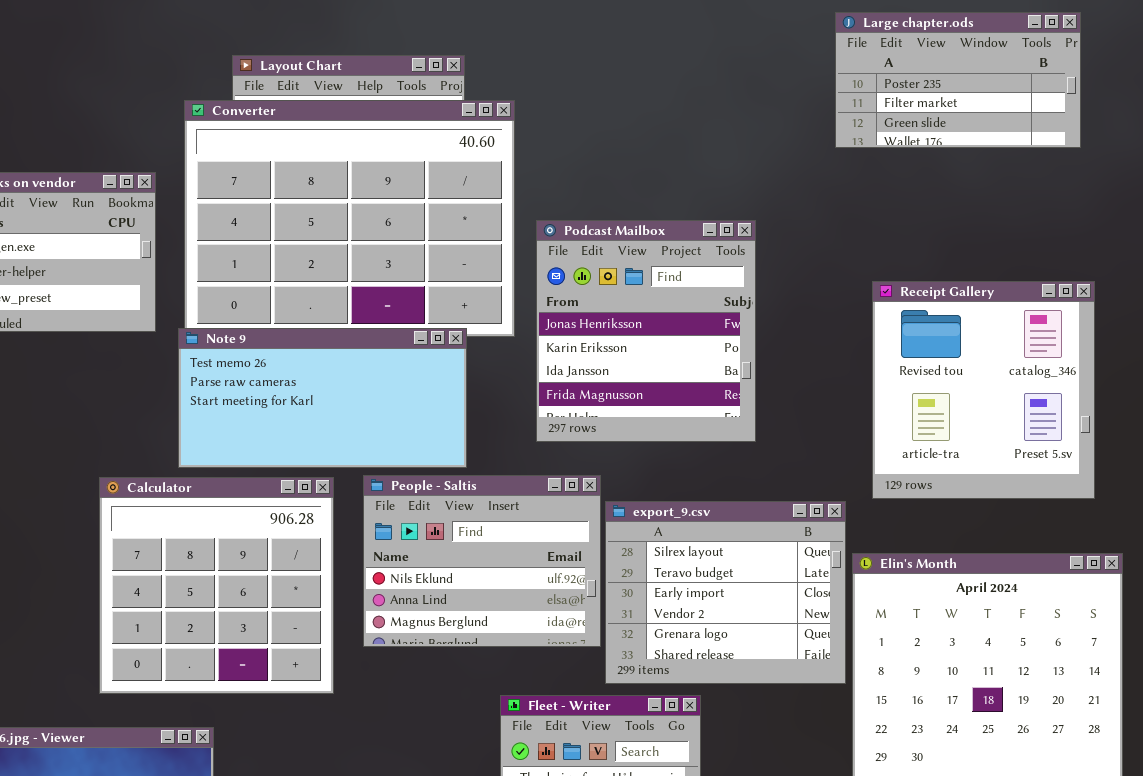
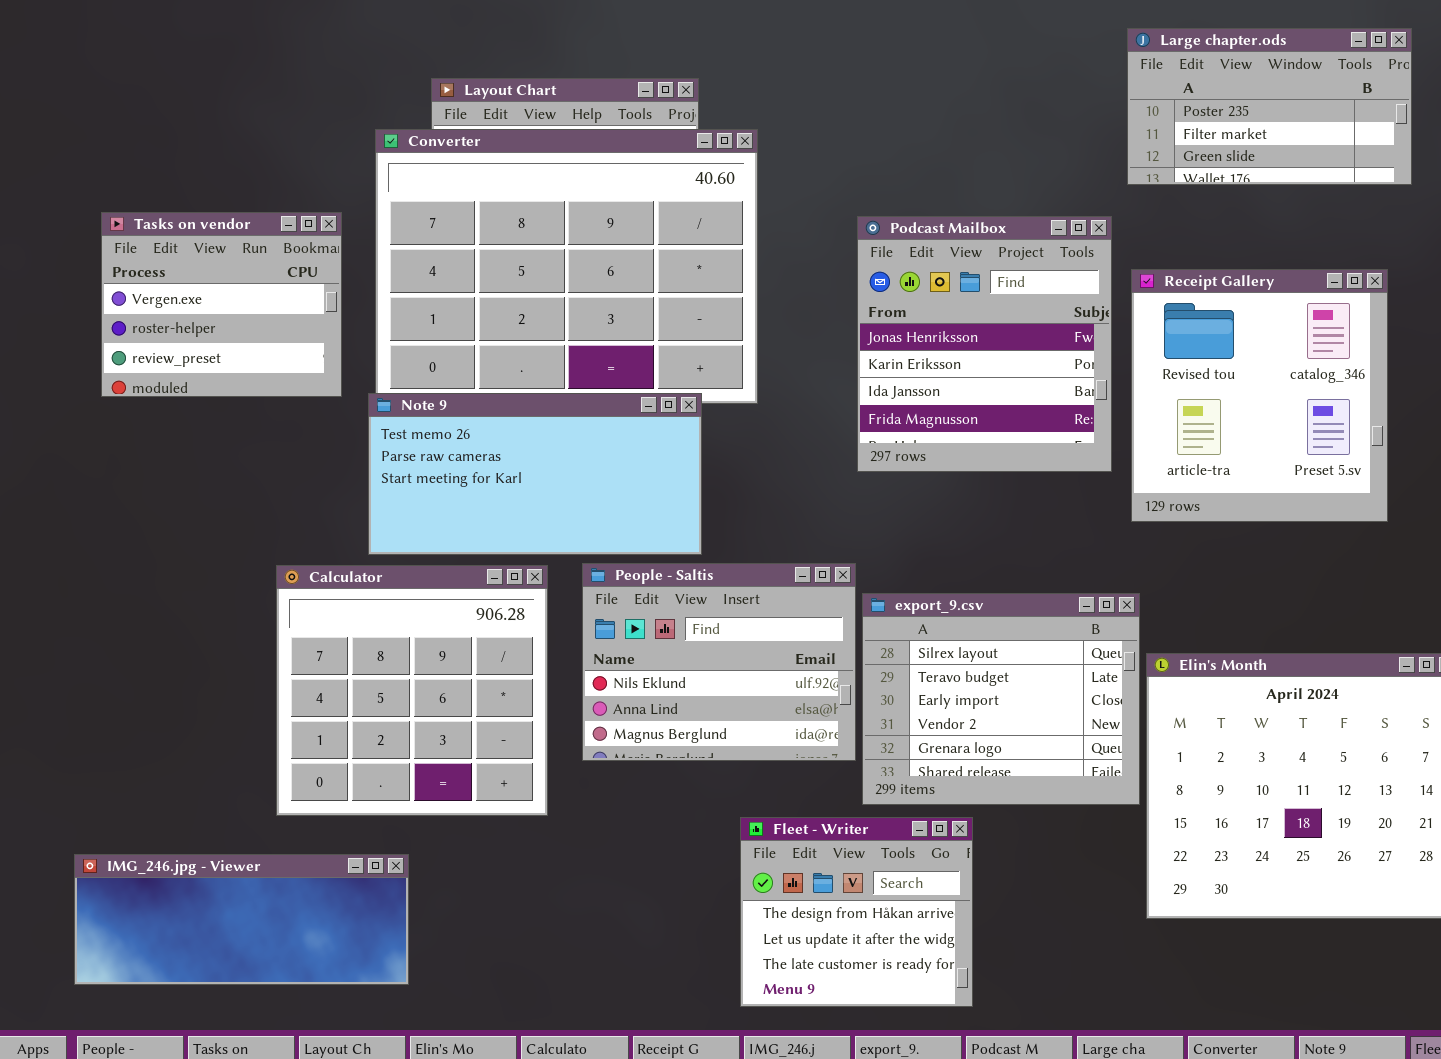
Podcast Mailbox: [536,220,756,442] -> [857,216,1112,472], moved
Receipt Gallery: [872,281,1095,499] -> [1131,269,1388,522], moved

